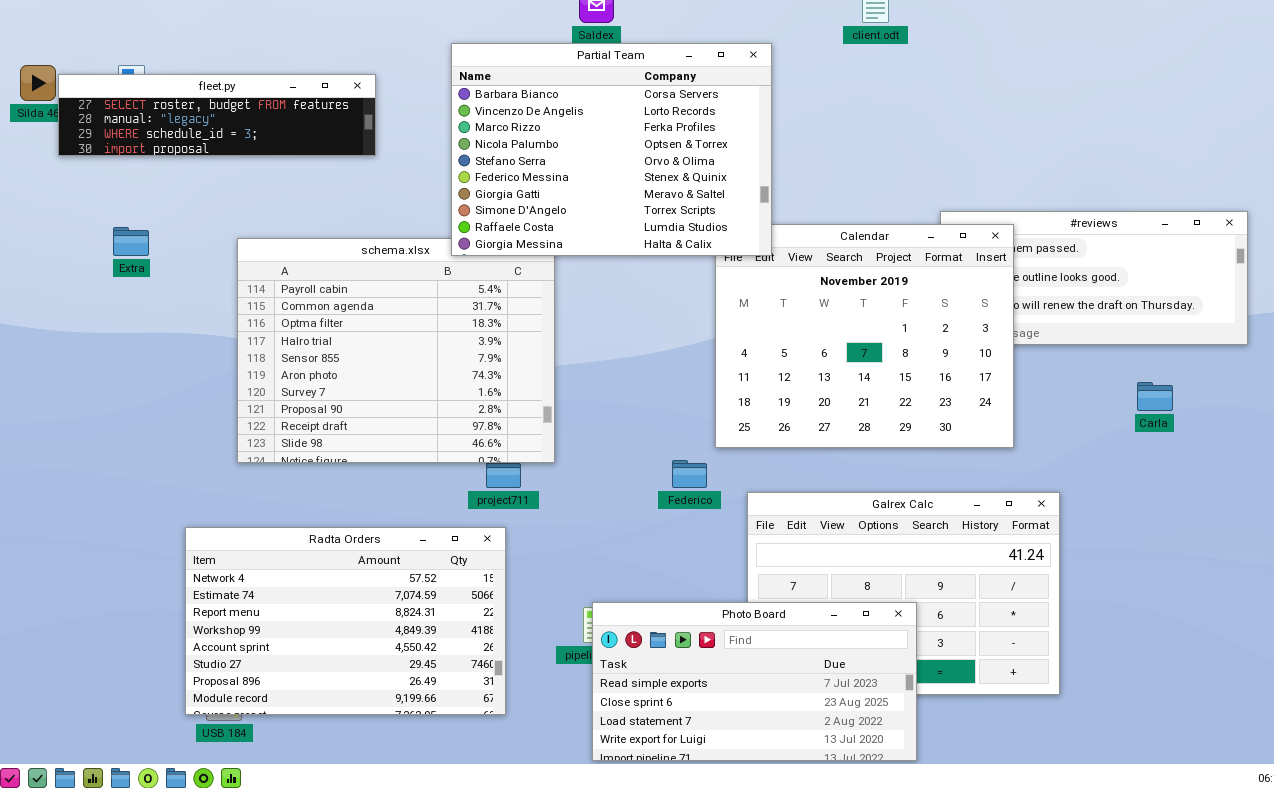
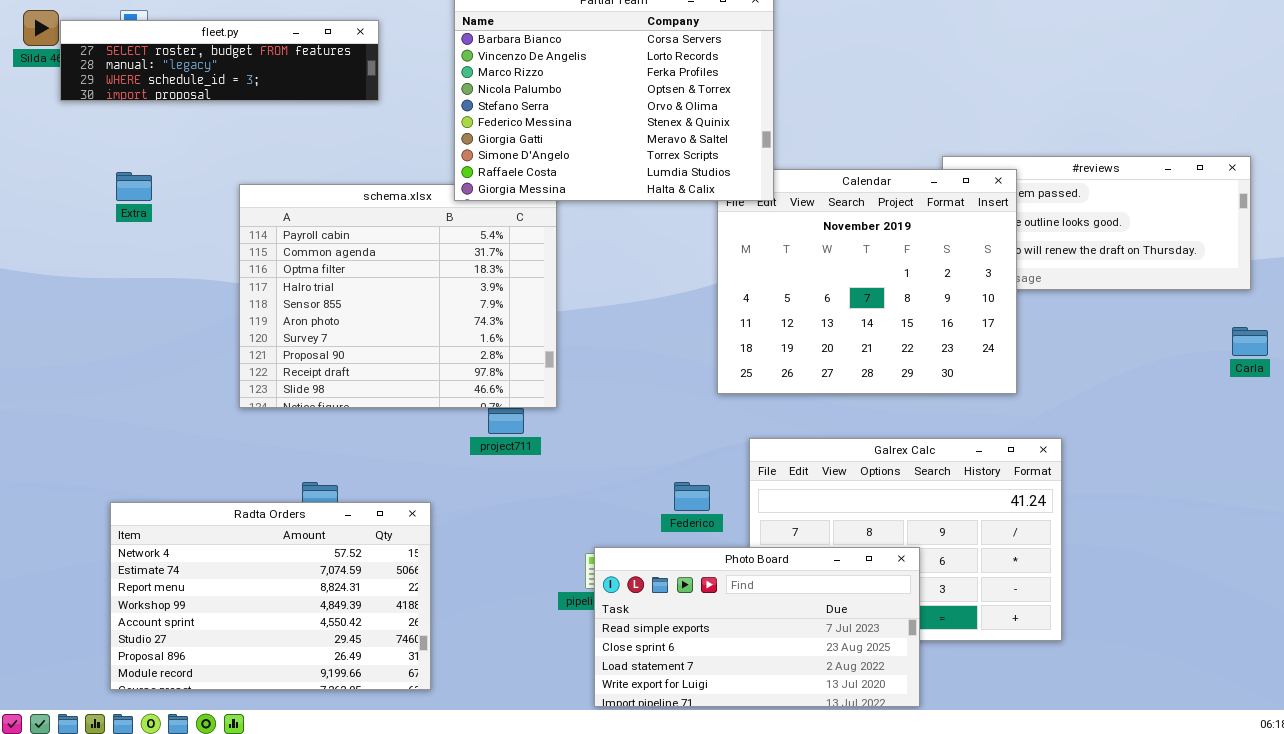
Carla: [1137,382,1173,411] -> [1232,327,1268,356], moved
Federico: [672,460,707,488] -> [674,482,710,511], moved
Radta Orders: [185,527,506,715] -> [110,502,431,690], moved

